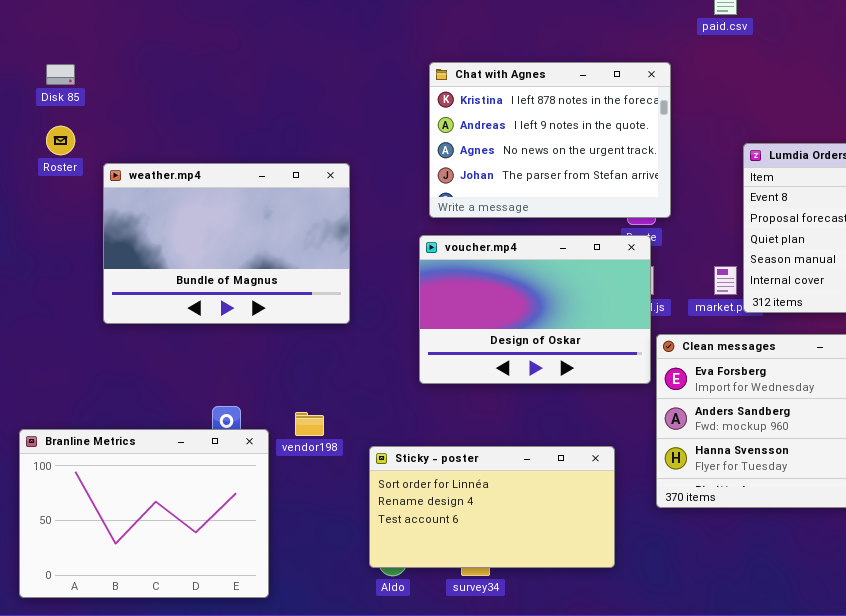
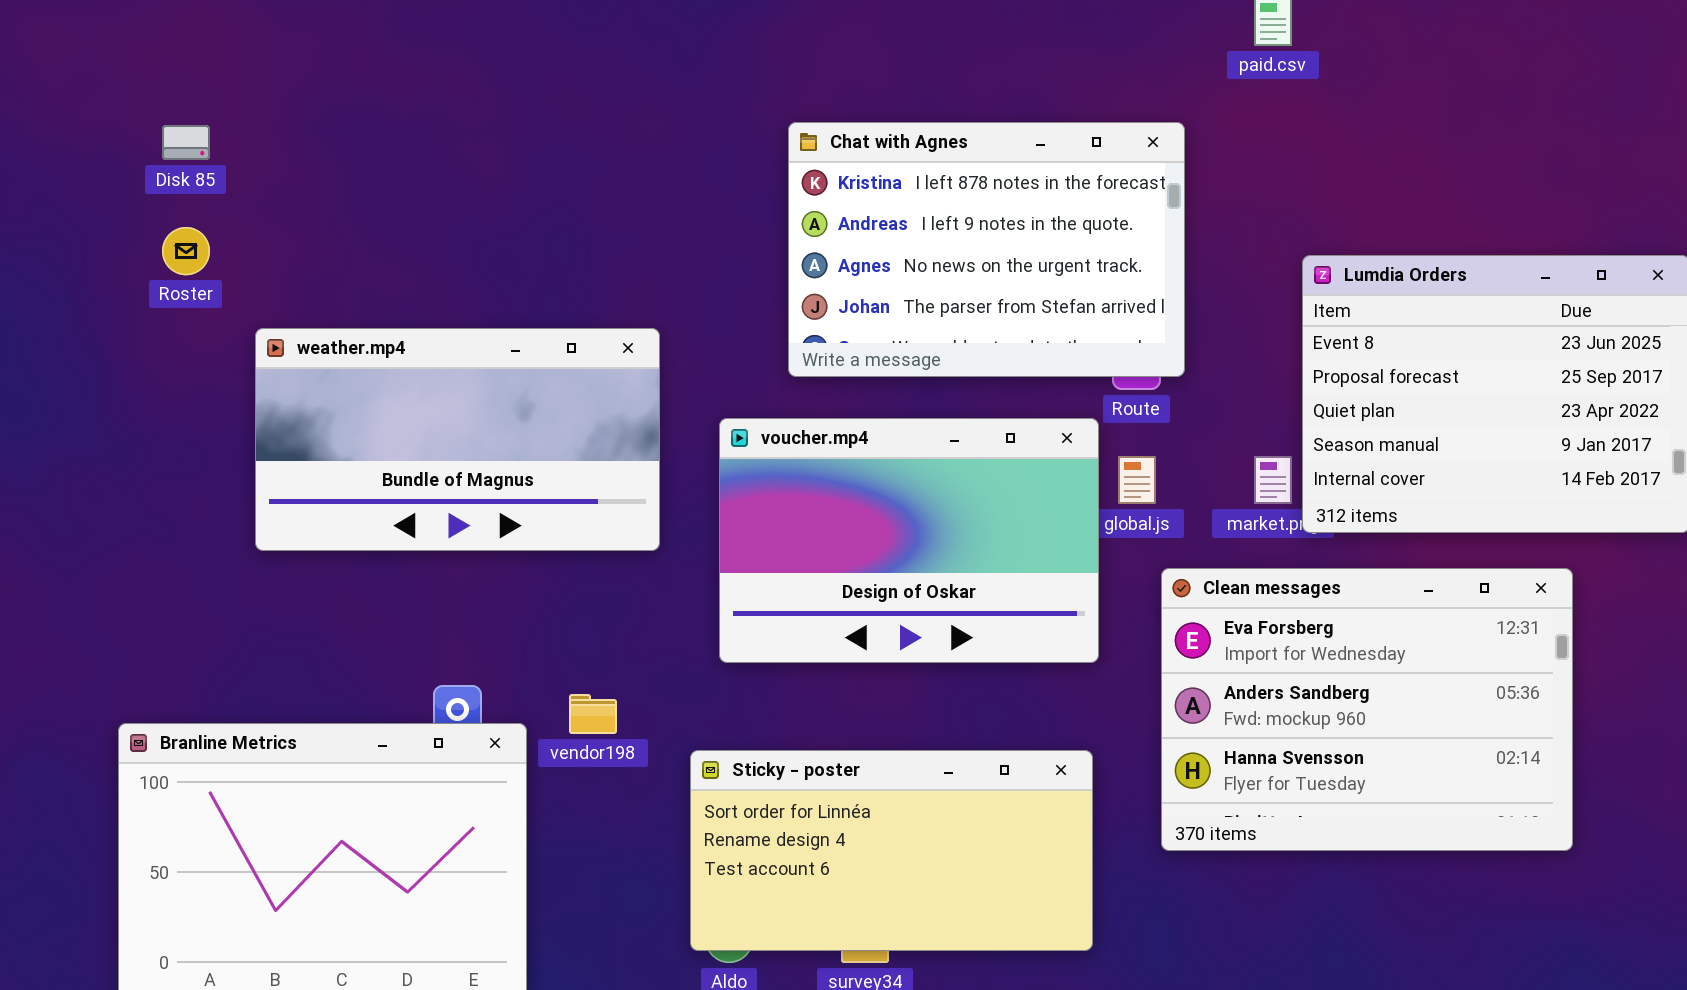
weather.mp4: [103,163,350,324] -> [255,328,660,551], resized
voucher.mp4: [419,235,651,384] -> [719,418,1099,663], moved

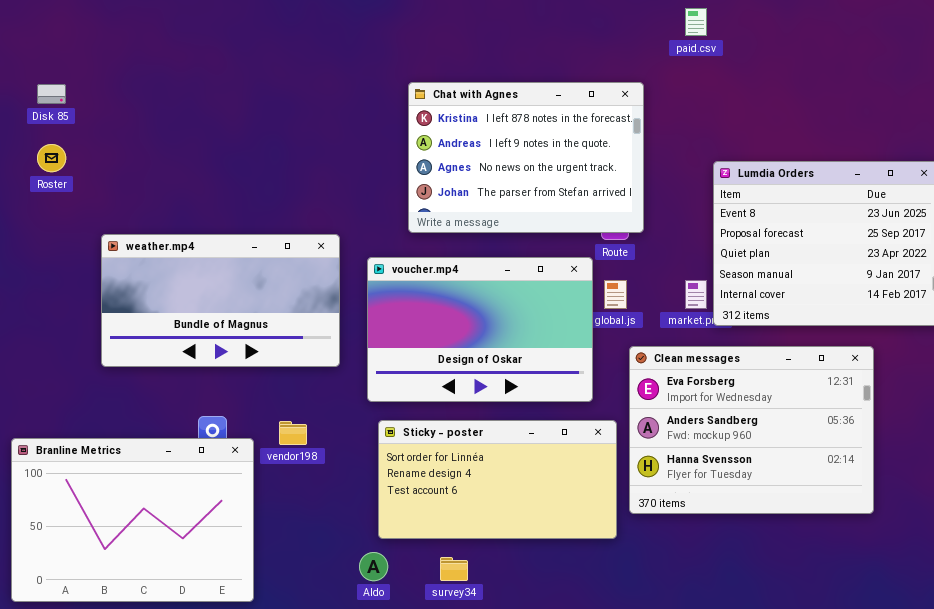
weather.mp4: [255,328,660,551] -> [101,234,340,367], moved
Sticky - poster: [690,750,1093,951] -> [378,420,617,539], moved

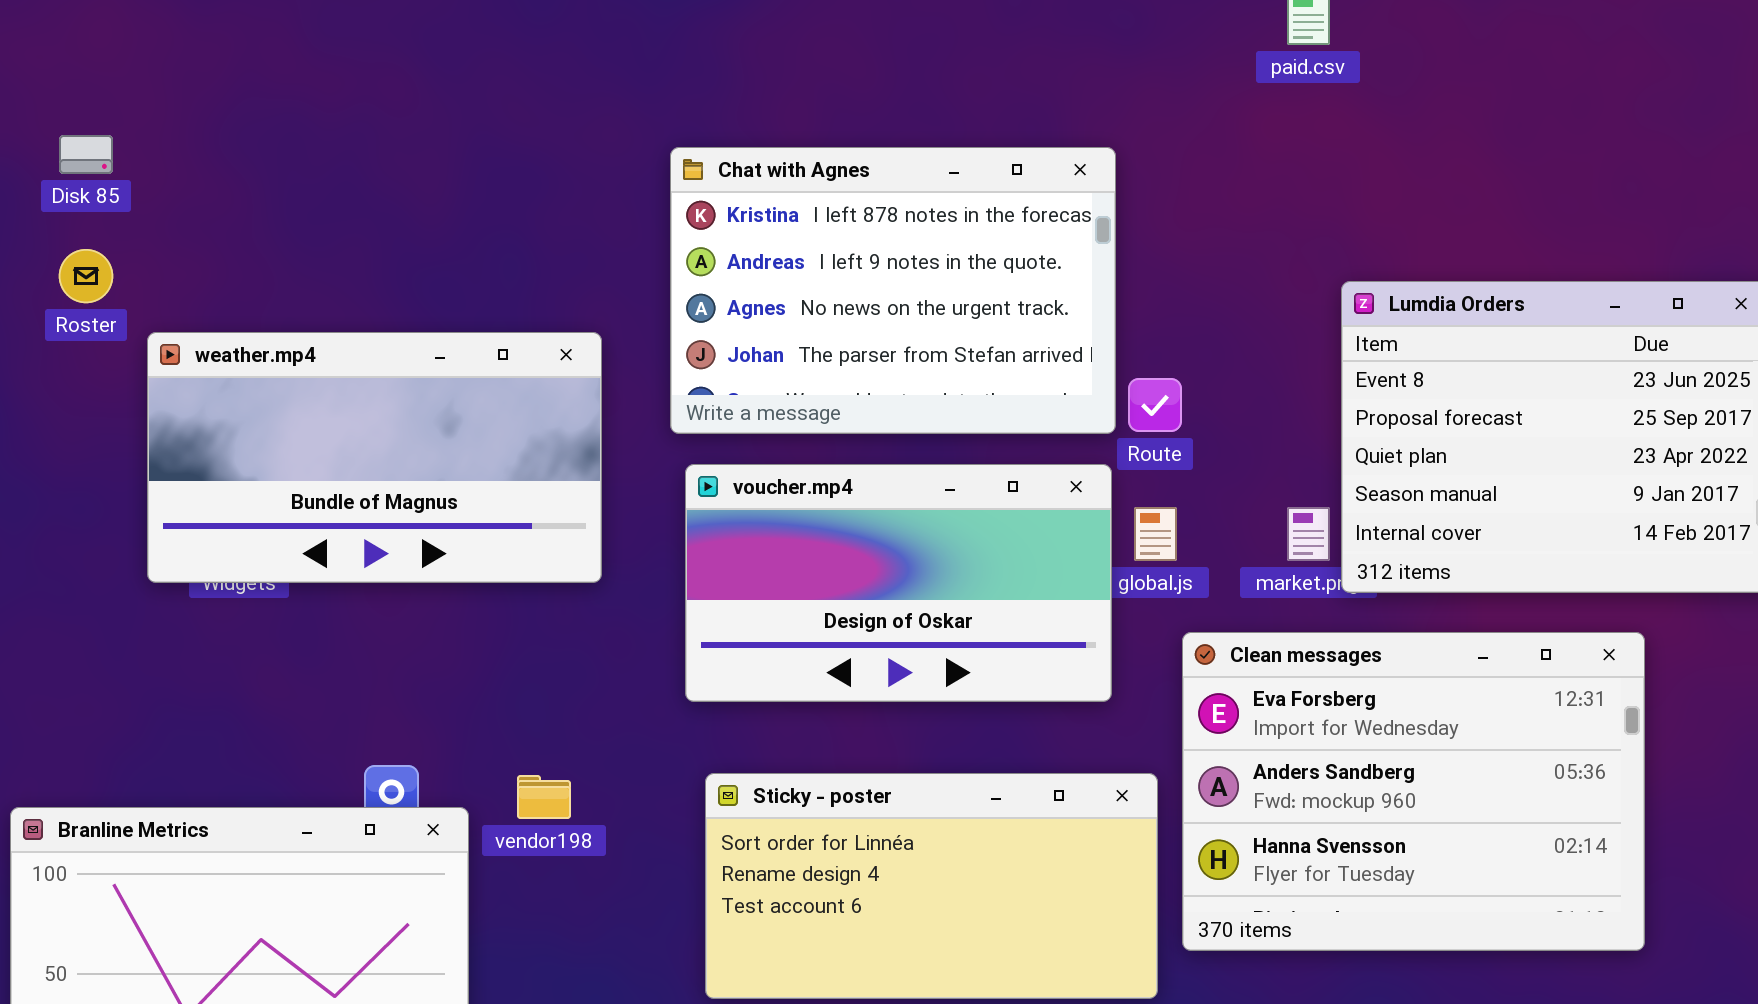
Chat with Agnes: [408,82,644,233] -> [670,147,1116,434], moved
weather.mp4: [101,234,340,367] -> [147,332,602,583], moved
voucher.mp4: [367,257,593,402] -> [685,464,1112,702], resized

